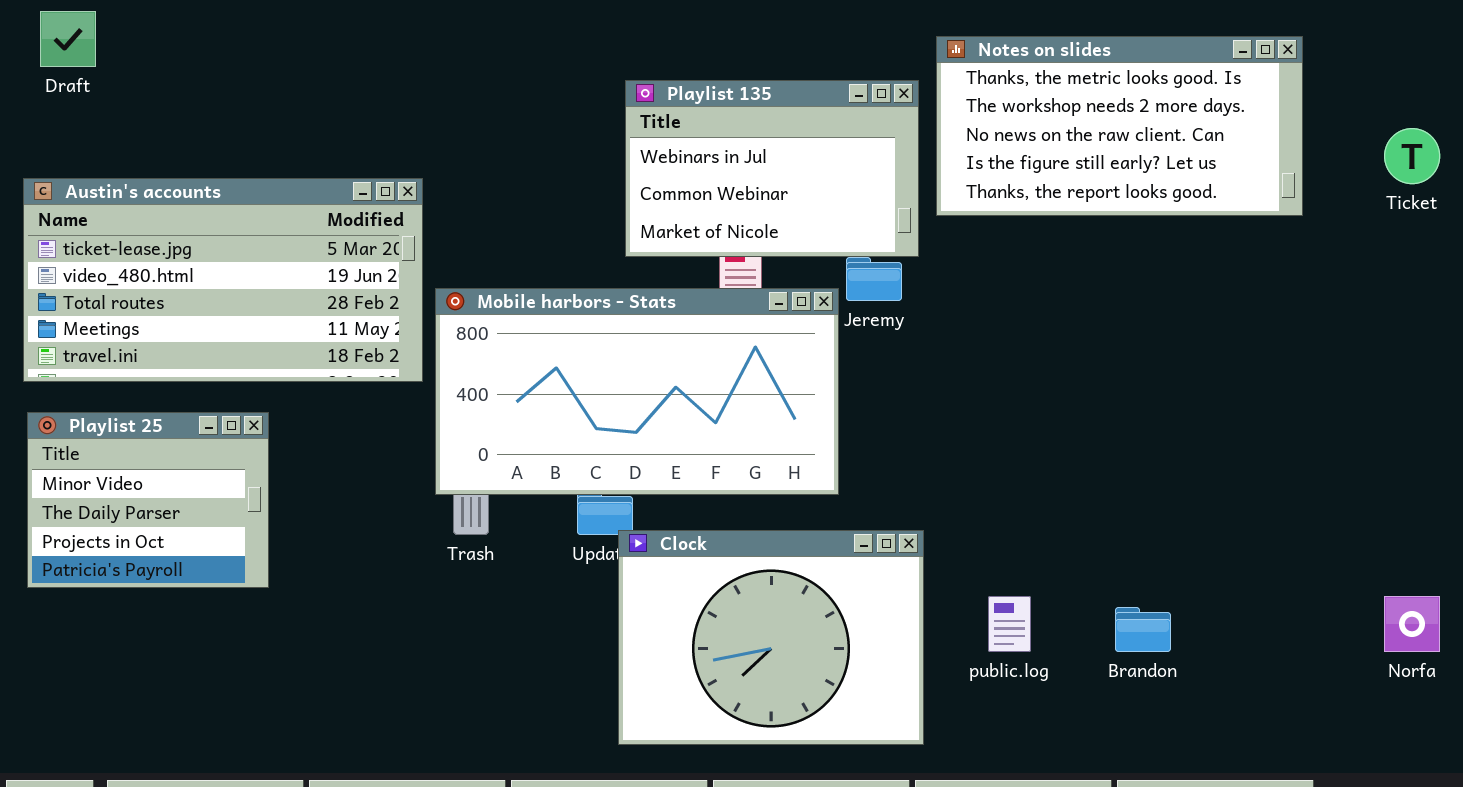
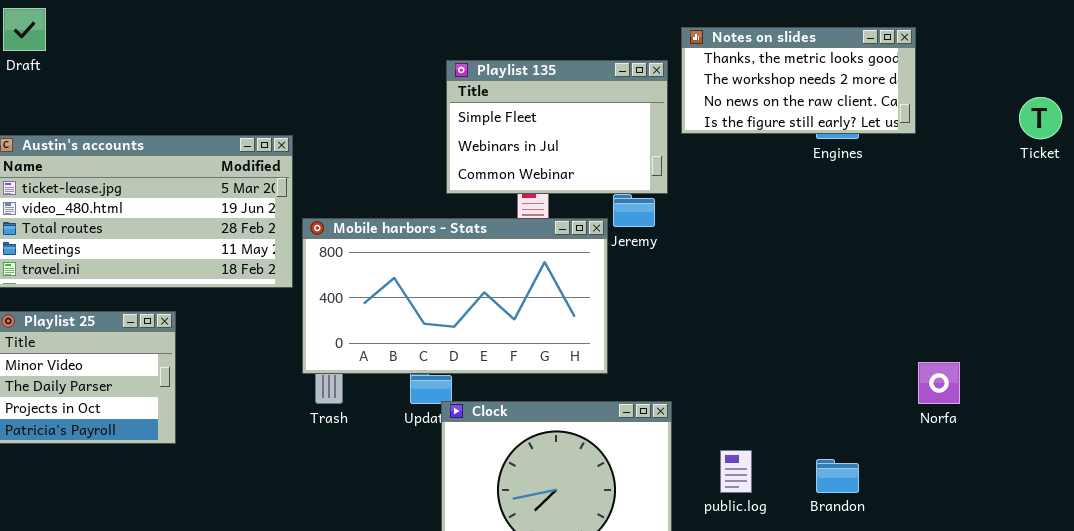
Notes on slides: [936,36,1303,216] -> [681,27,916,134], resized
Playlist 135: [625,80,919,257] -> [446,60,668,194], scrolled up 1 row
Norfa: [1384,596,1440,652] -> [918,362,960,404], moved

